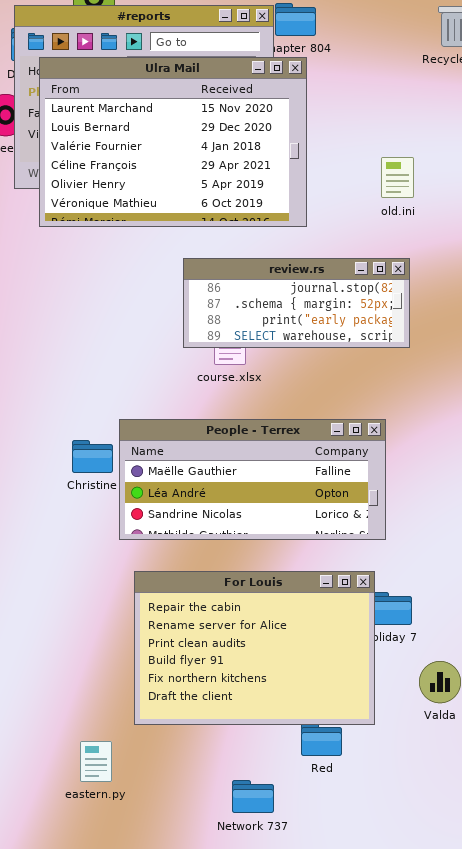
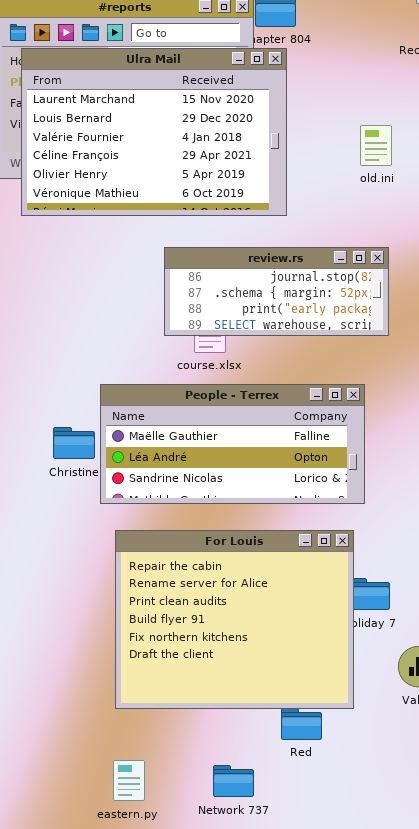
old.ini: [381,157,414,198] -> [360,125,392,166], moved
People - Terrex: [119,419,386,540] -> [100,384,365,504], moved
For Louis: [134,571,375,725] -> [115,530,354,709], resized
eastern.py: [80,741,112,782] -> [113,760,145,801], moved

